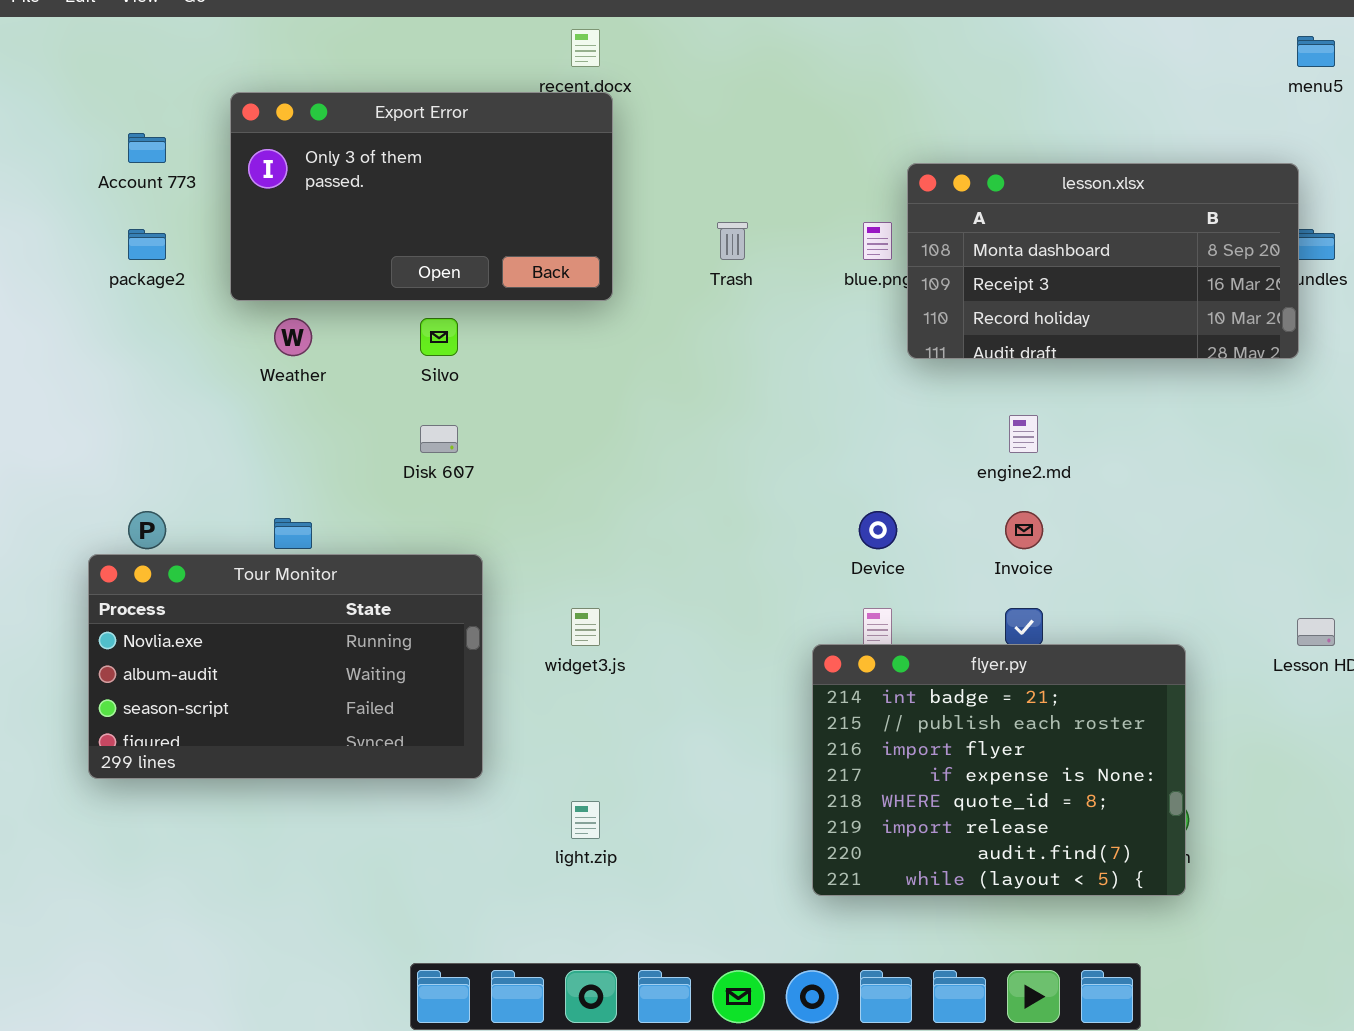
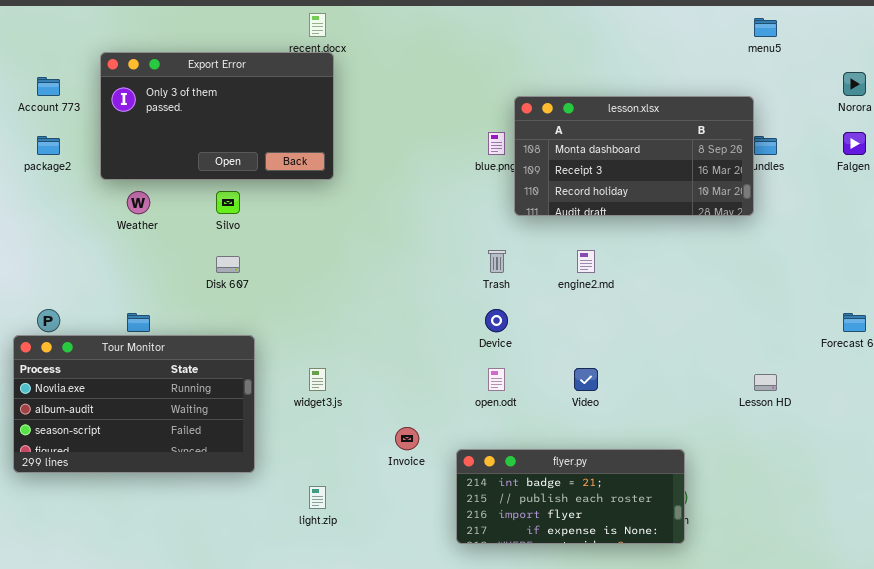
Trash: [717,222,748,260] -> [488,250,506,273], moved
Invoice: [1005,511,1043,549] -> [395,427,419,450], moved
flyer.py: [812,644,1186,896] -> [456,449,685,544], resized

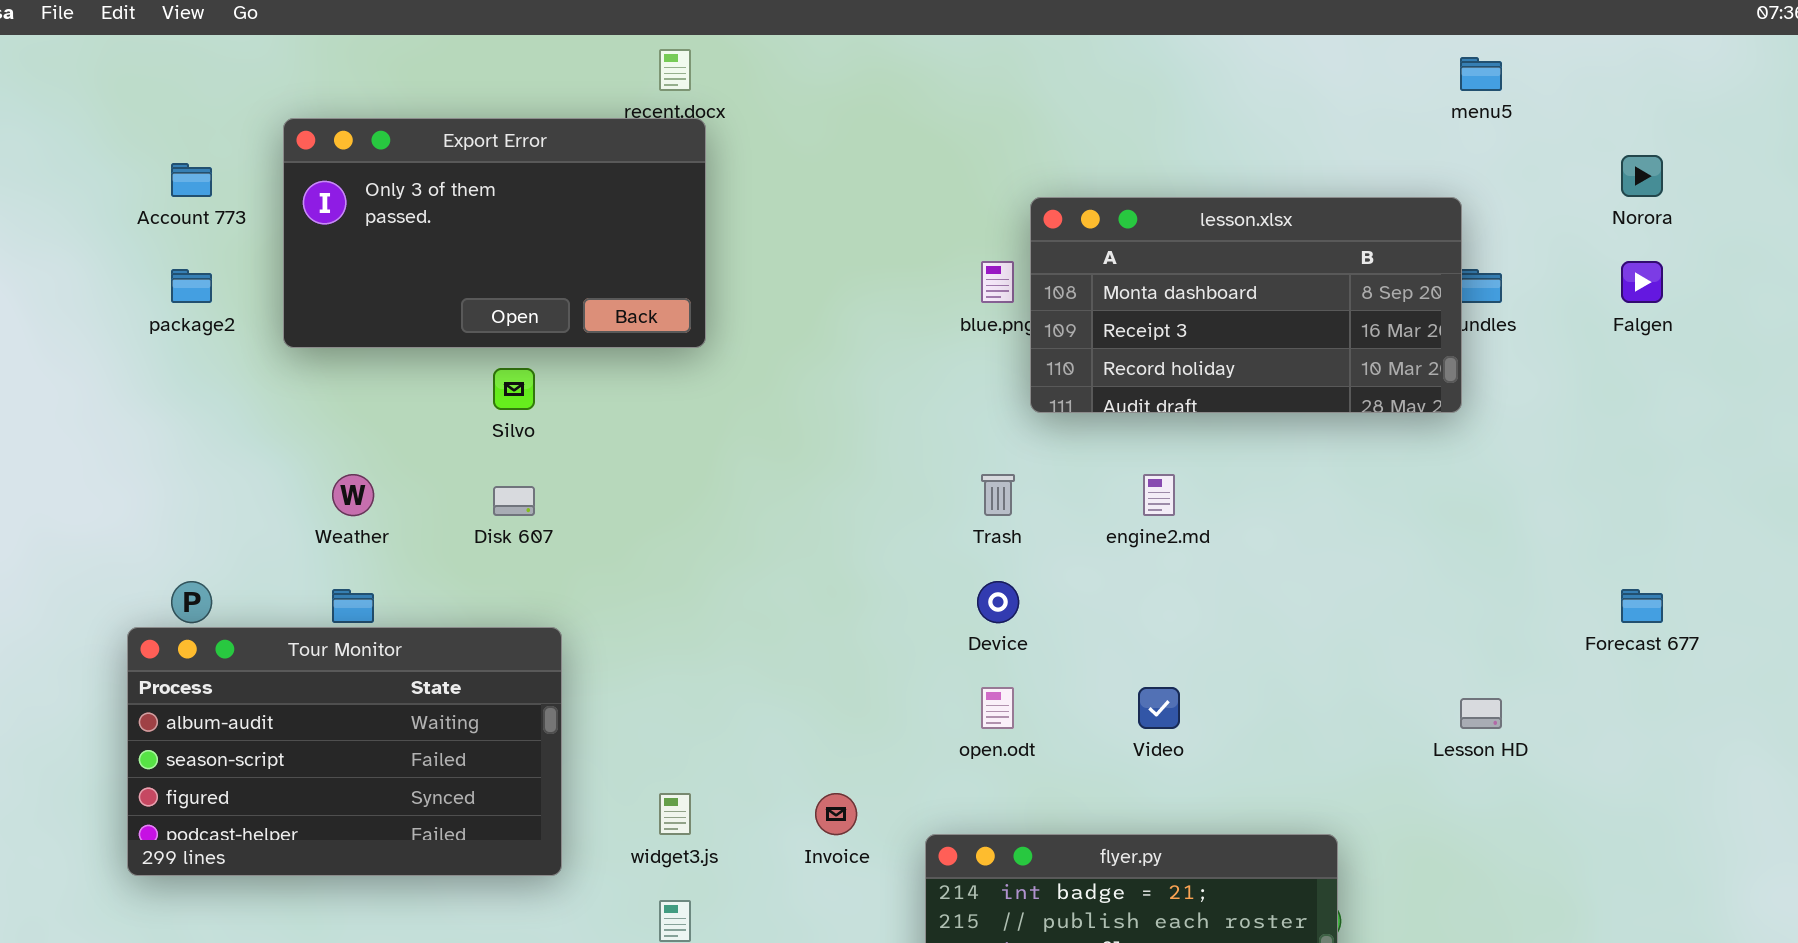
Weather: [127,191,150,214] -> [332,474,374,516], moved
Tour Monitor: [13,335,255,473] -> [127,627,562,876], scrolled down 1 row
widget3.js: [309,368,326,391] -> [659,793,691,835], moved

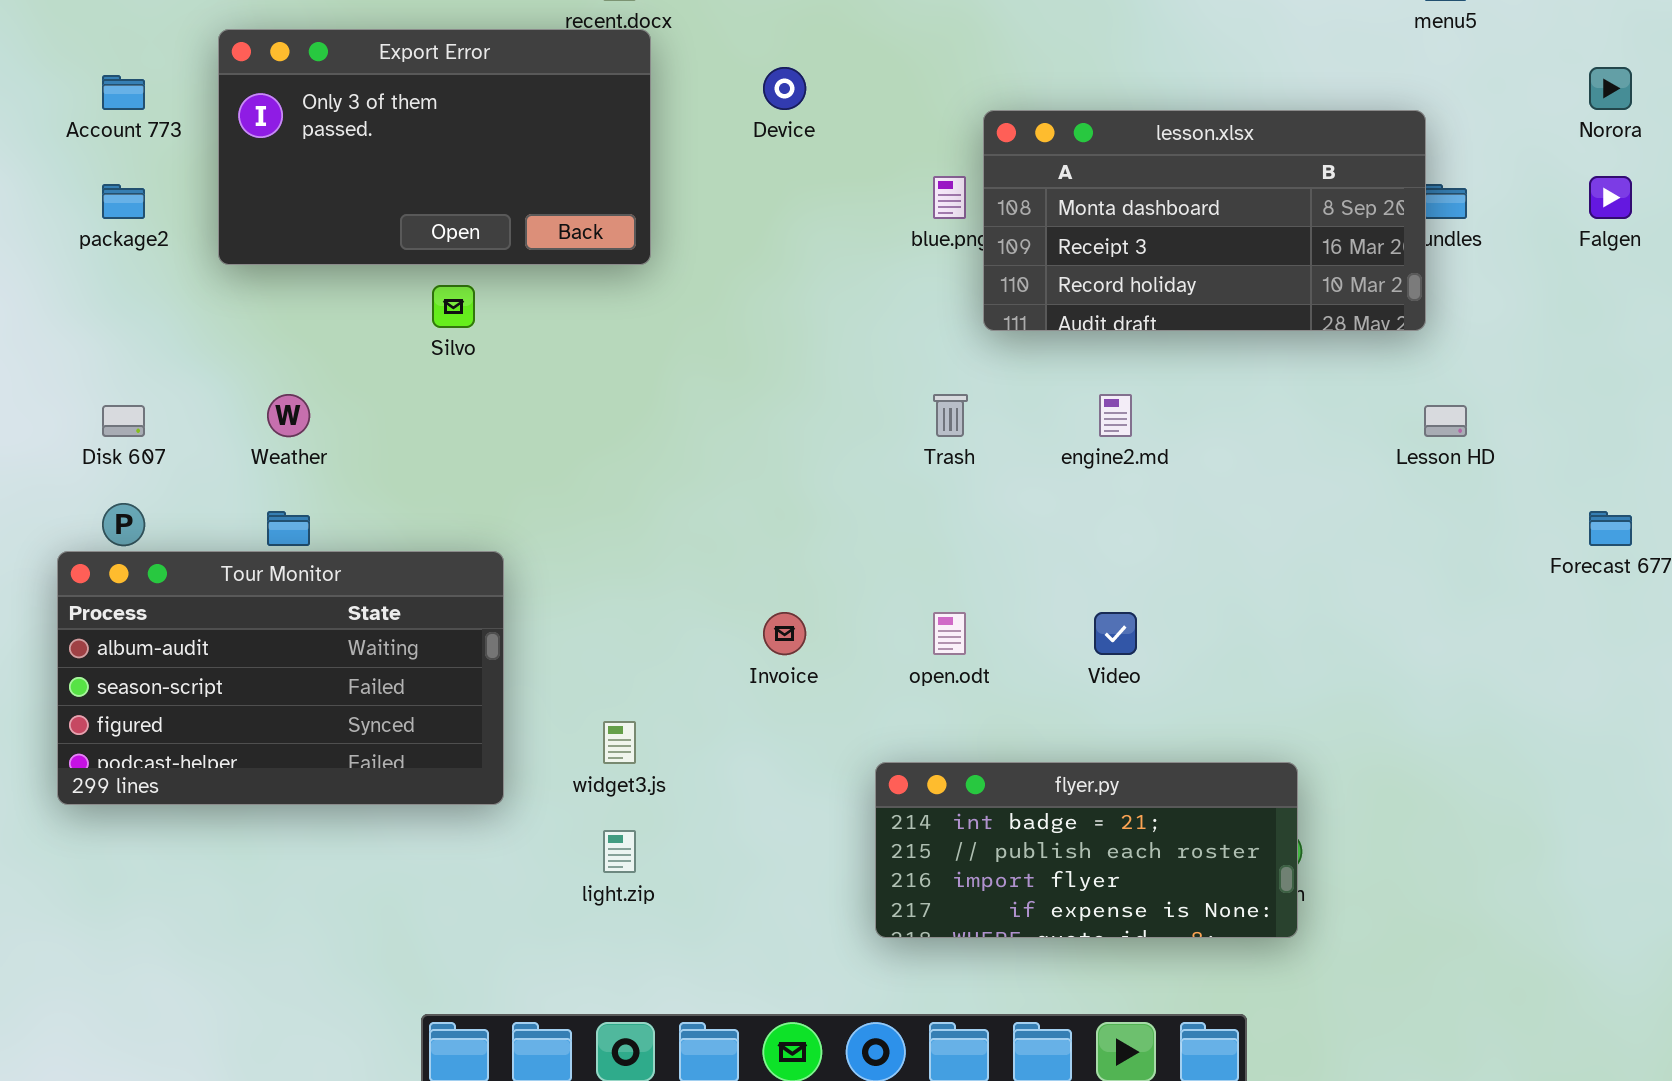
Disk 607: [493,486,535,516] -> [102,405,145,437], moved
Device: [977,581,1019,623] -> [763,67,806,110], moved
Lesson HD: [1460,698,1502,729] -> [1424,405,1467,437], moved
Invoice: [815,793,857,835] -> [763,612,806,655], moved

